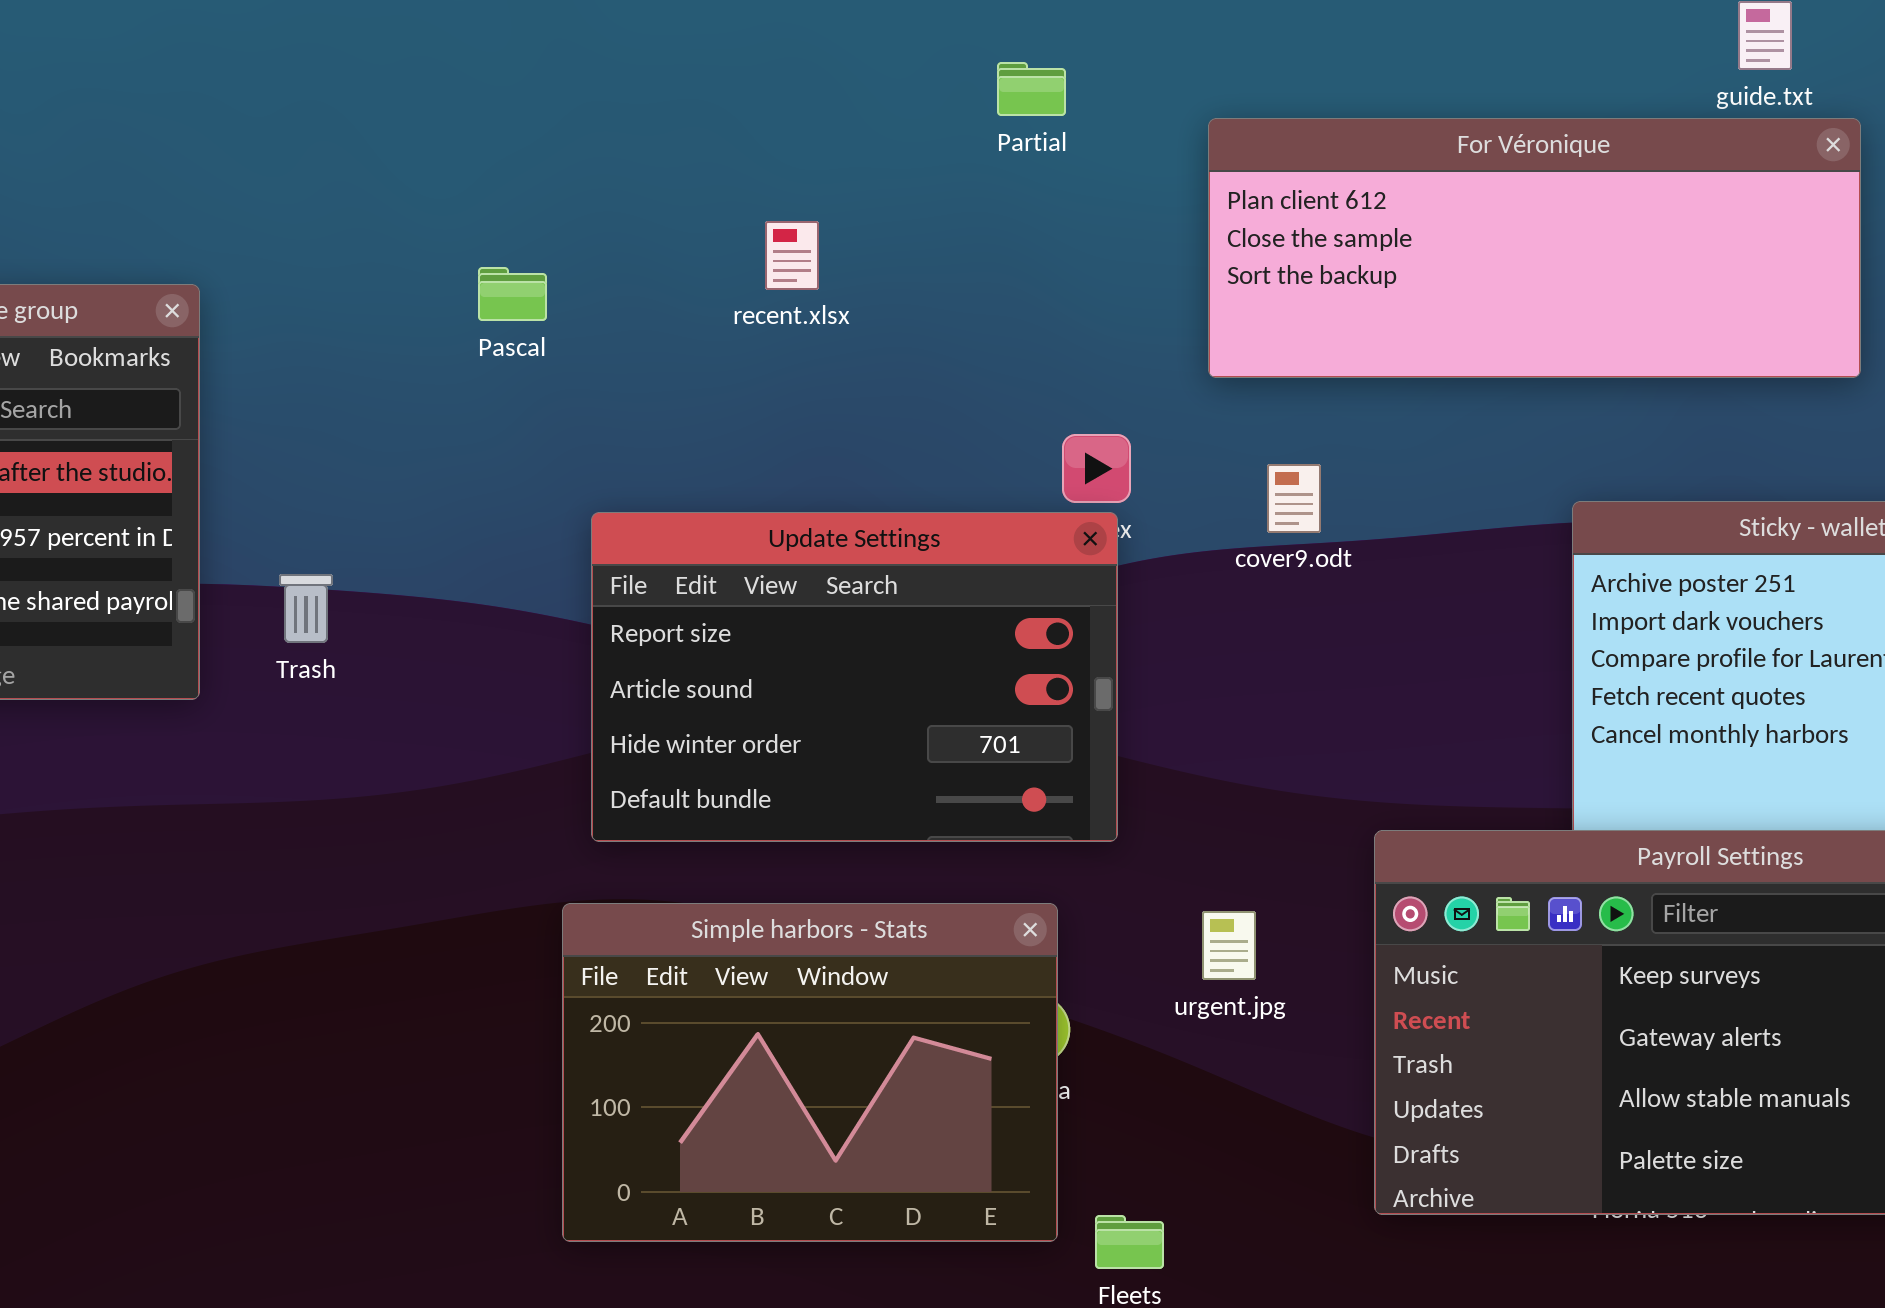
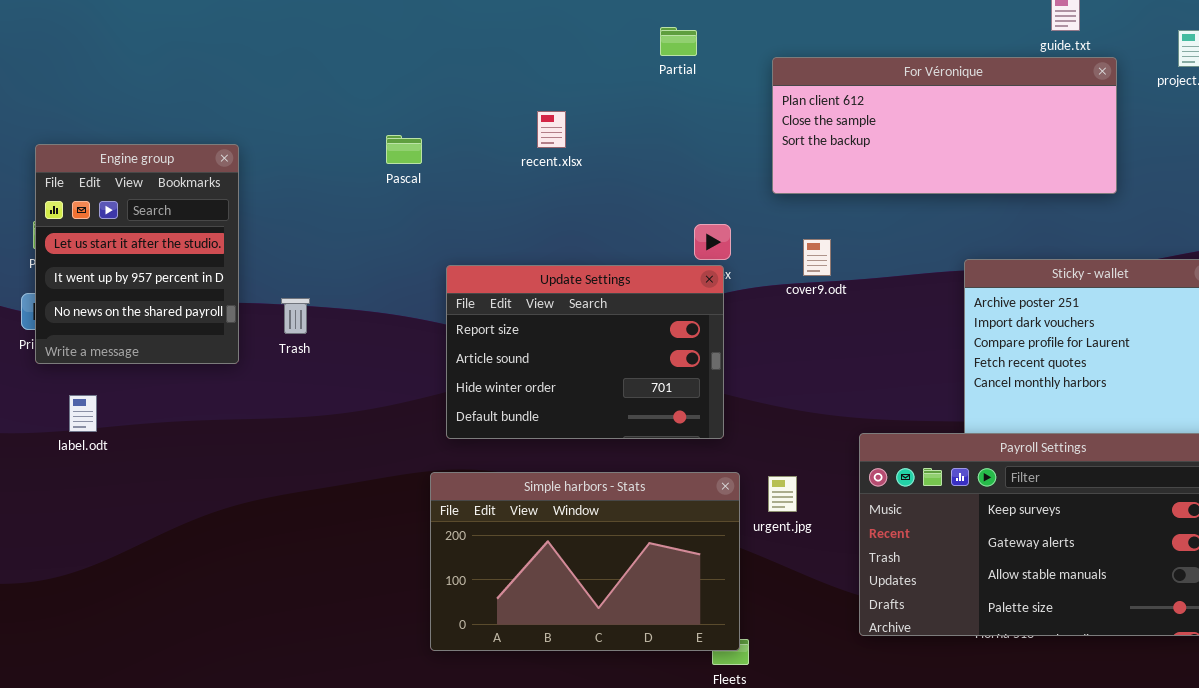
Simple harbors - Stats: [562,903,1058,1242] -> [430,472,740,651], resized

